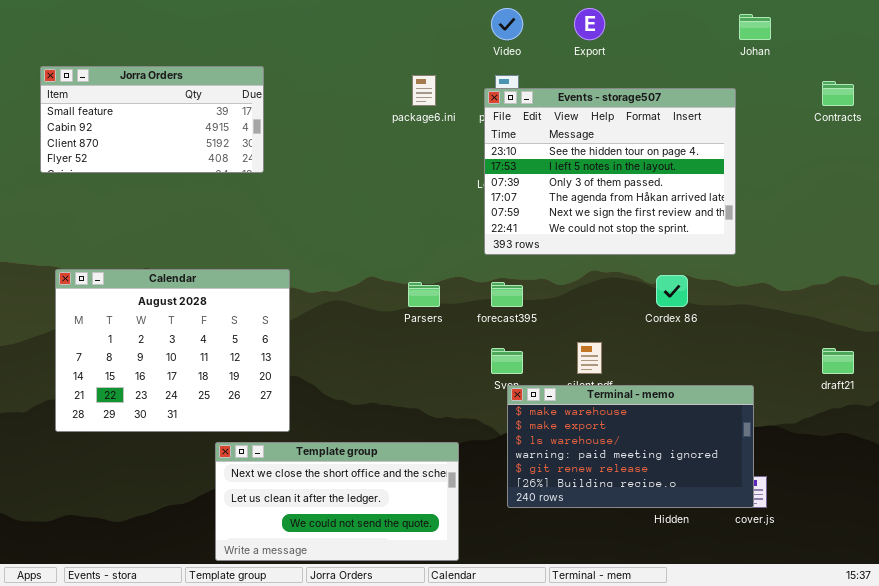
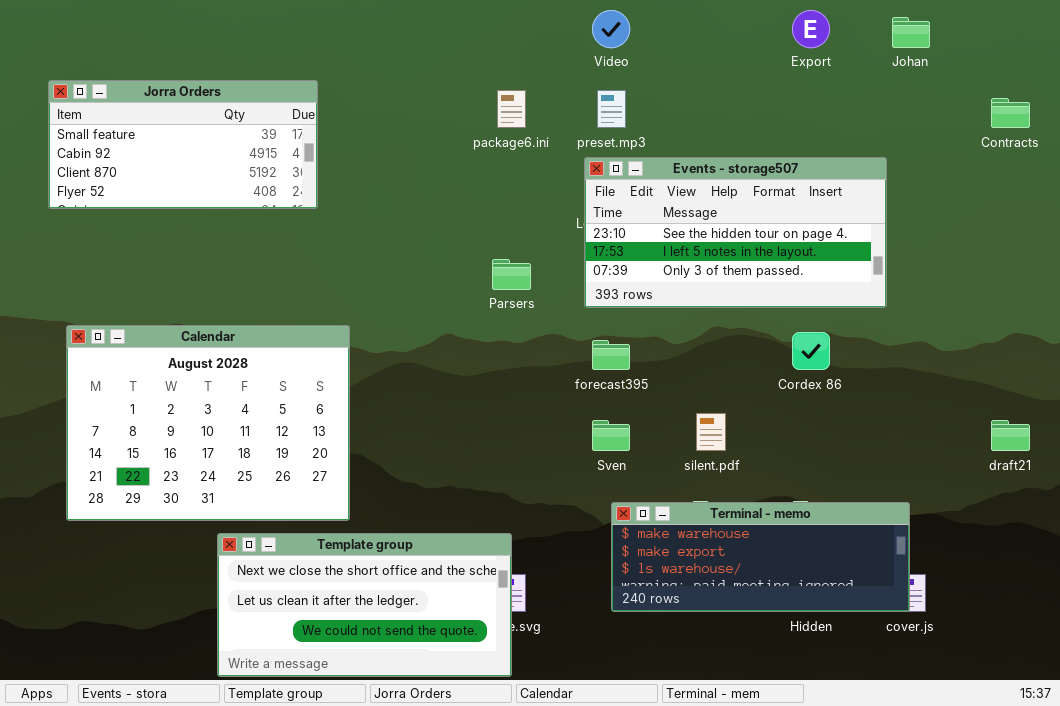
Export: [574,8,605,40] -> [792,10,830,48], moved
Events - storage507: [484,88,736,255] -> [584,157,887,308], resized
Parsers: [408,282,440,307] -> [492,259,531,290], moved
Terminal - memo: [507,385,754,508] -> [611,502,910,612], resized
Template group: [215,442,459,561] -> [217,533,512,677], moved

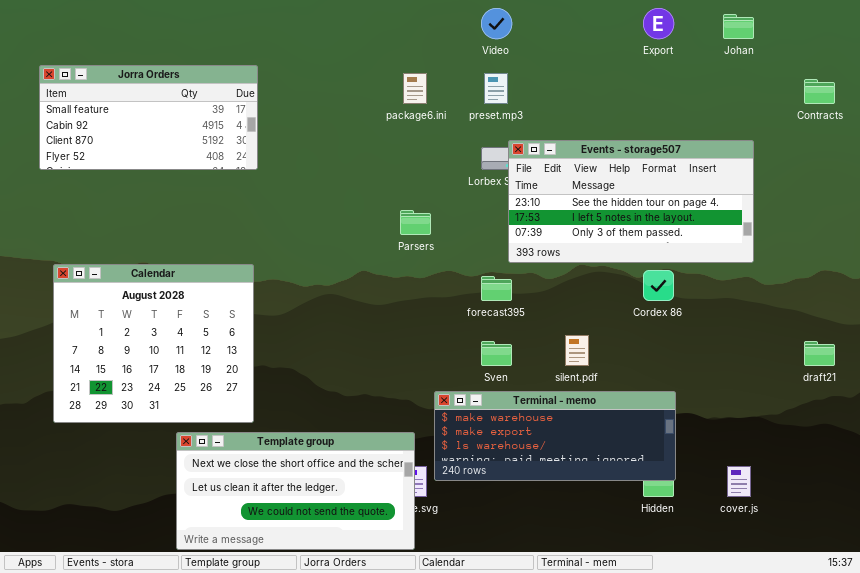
Events - storage507: [584,157,887,308] -> [508,140,754,263], moved
Calendar: [66,325,350,521] -> [53,264,254,423], resized
Terminal - memo: [611,502,910,612] -> [434,391,676,481], moved

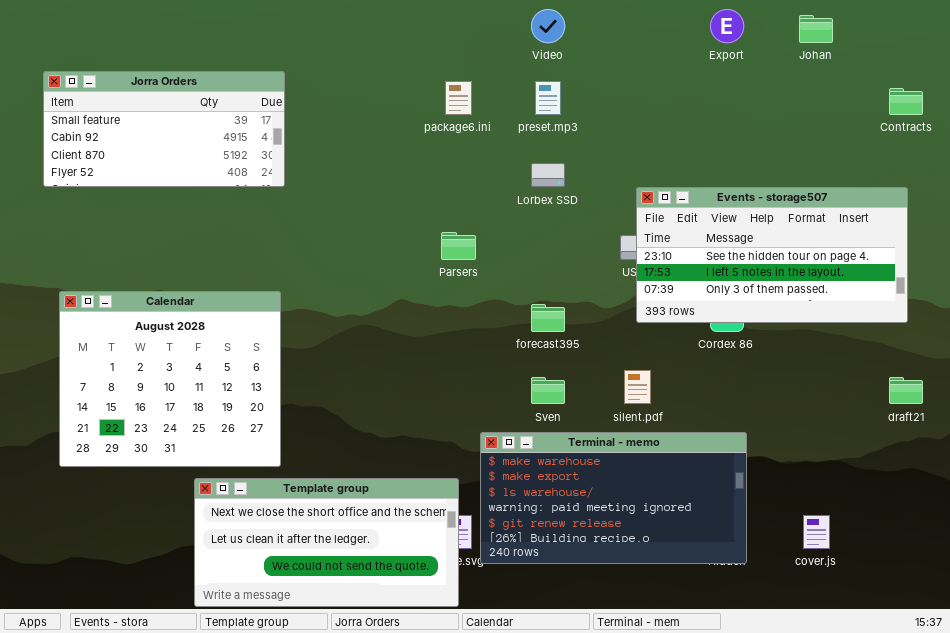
Events - storage507: [508,140,754,263] -> [636,187,908,323], moved
Terminal - memo: [434,391,676,481] -> [480,432,747,564], resized

